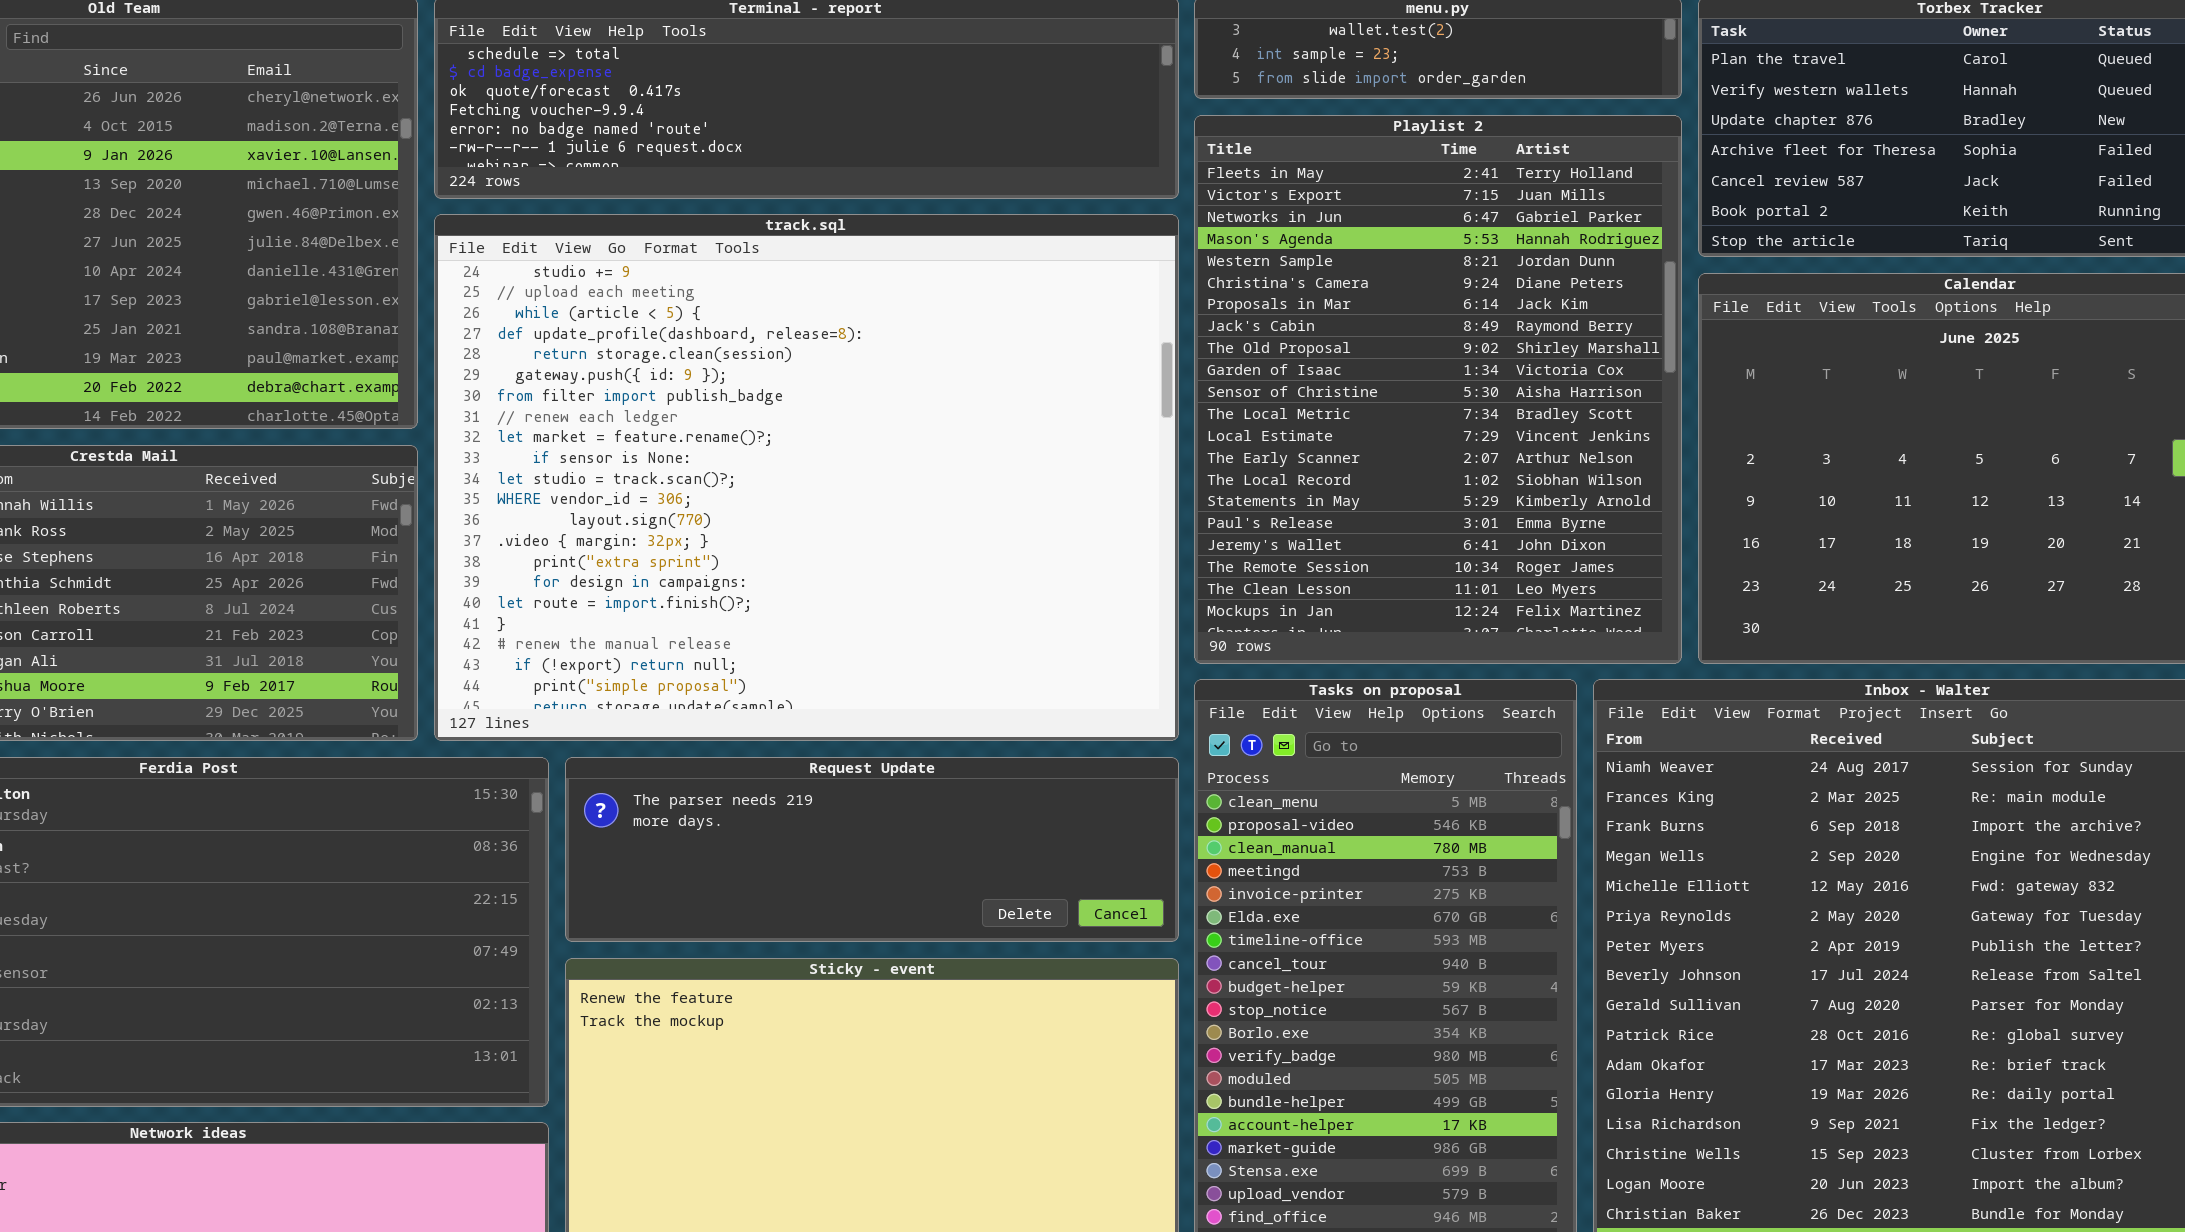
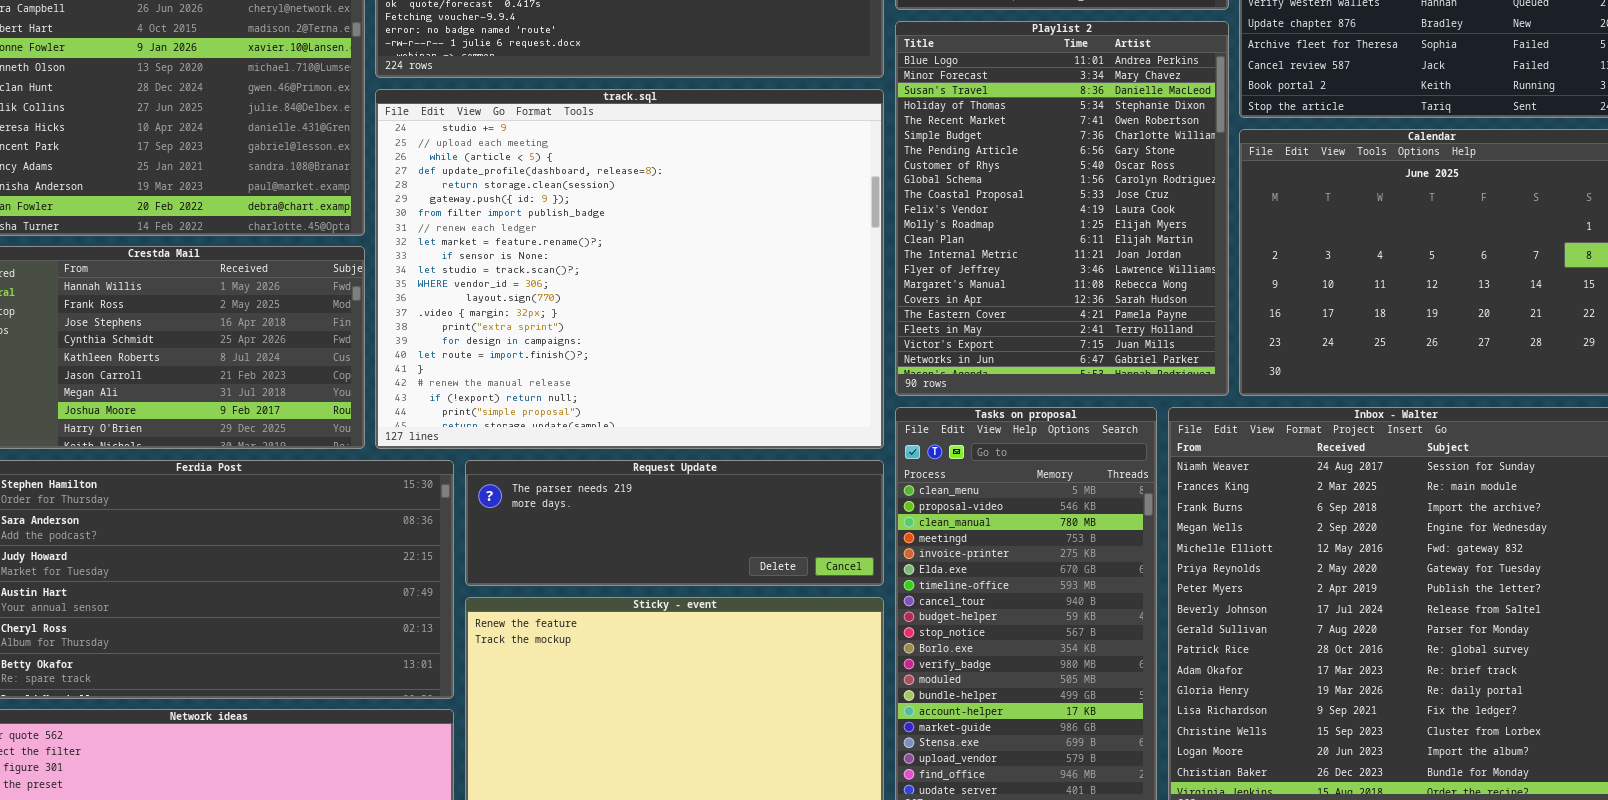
Playlist 2: [1194,115,1682,664] -> [895,21,1229,396], scrolled up 18 rows

